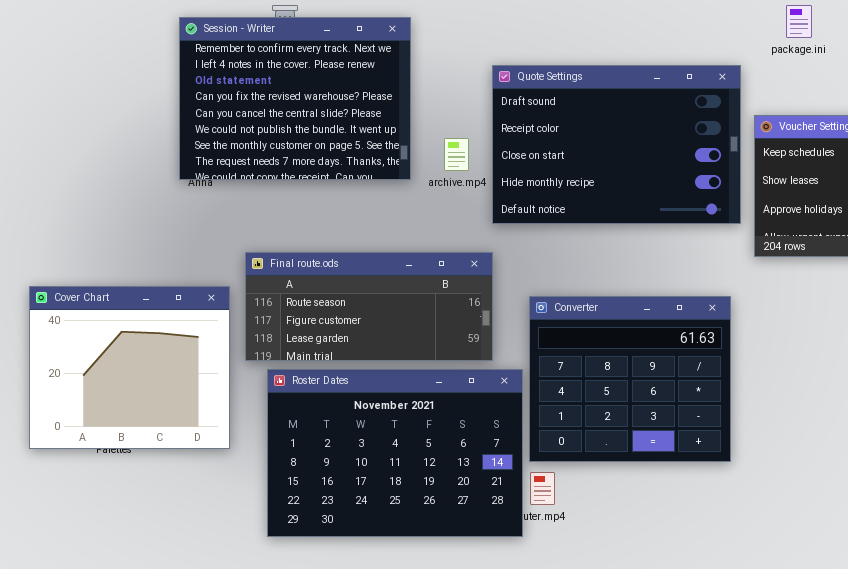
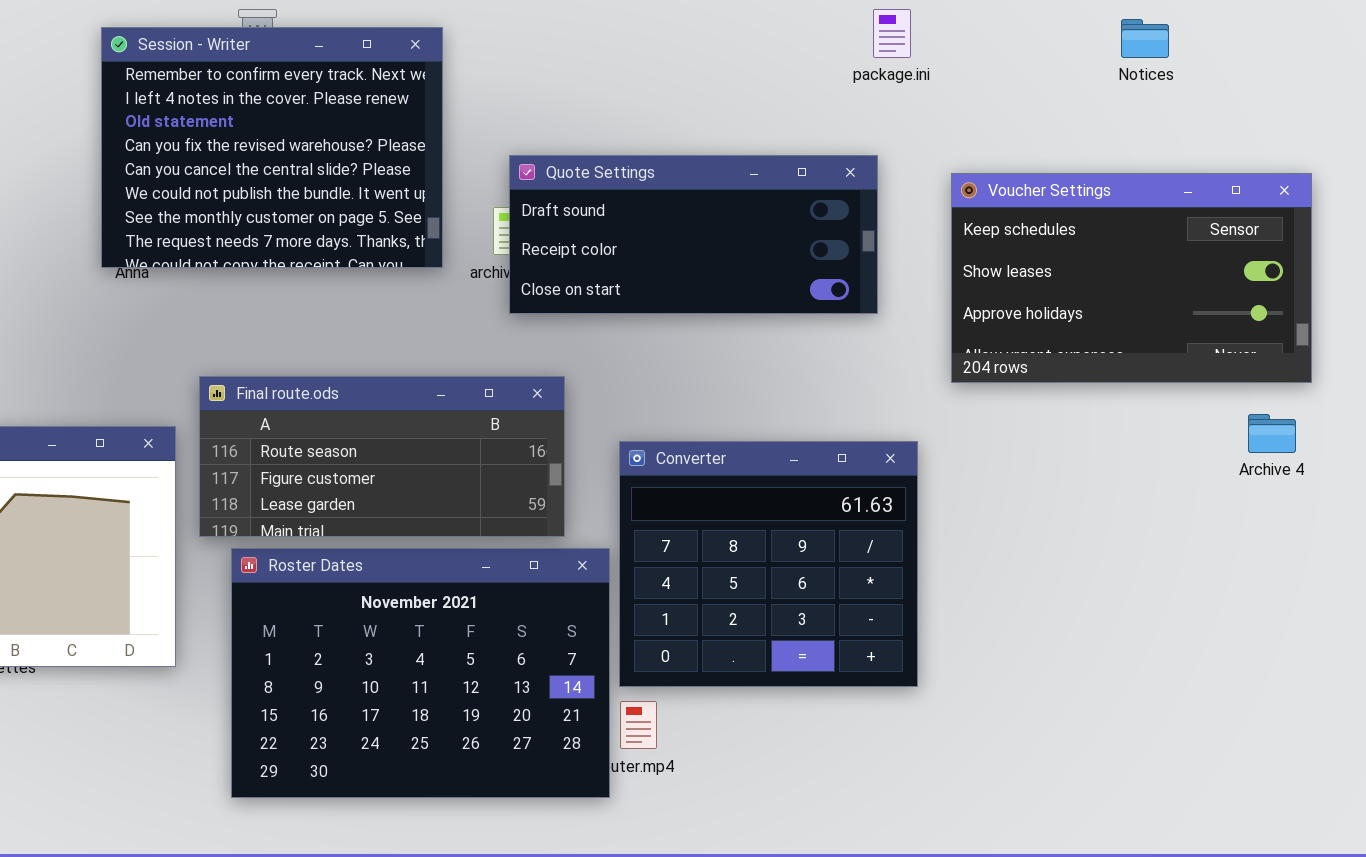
package.ini: [786,5,812,38] -> [873,9,911,58], moved
Quote Settings: [492,65,741,224] -> [509,155,878,314], moved, resized

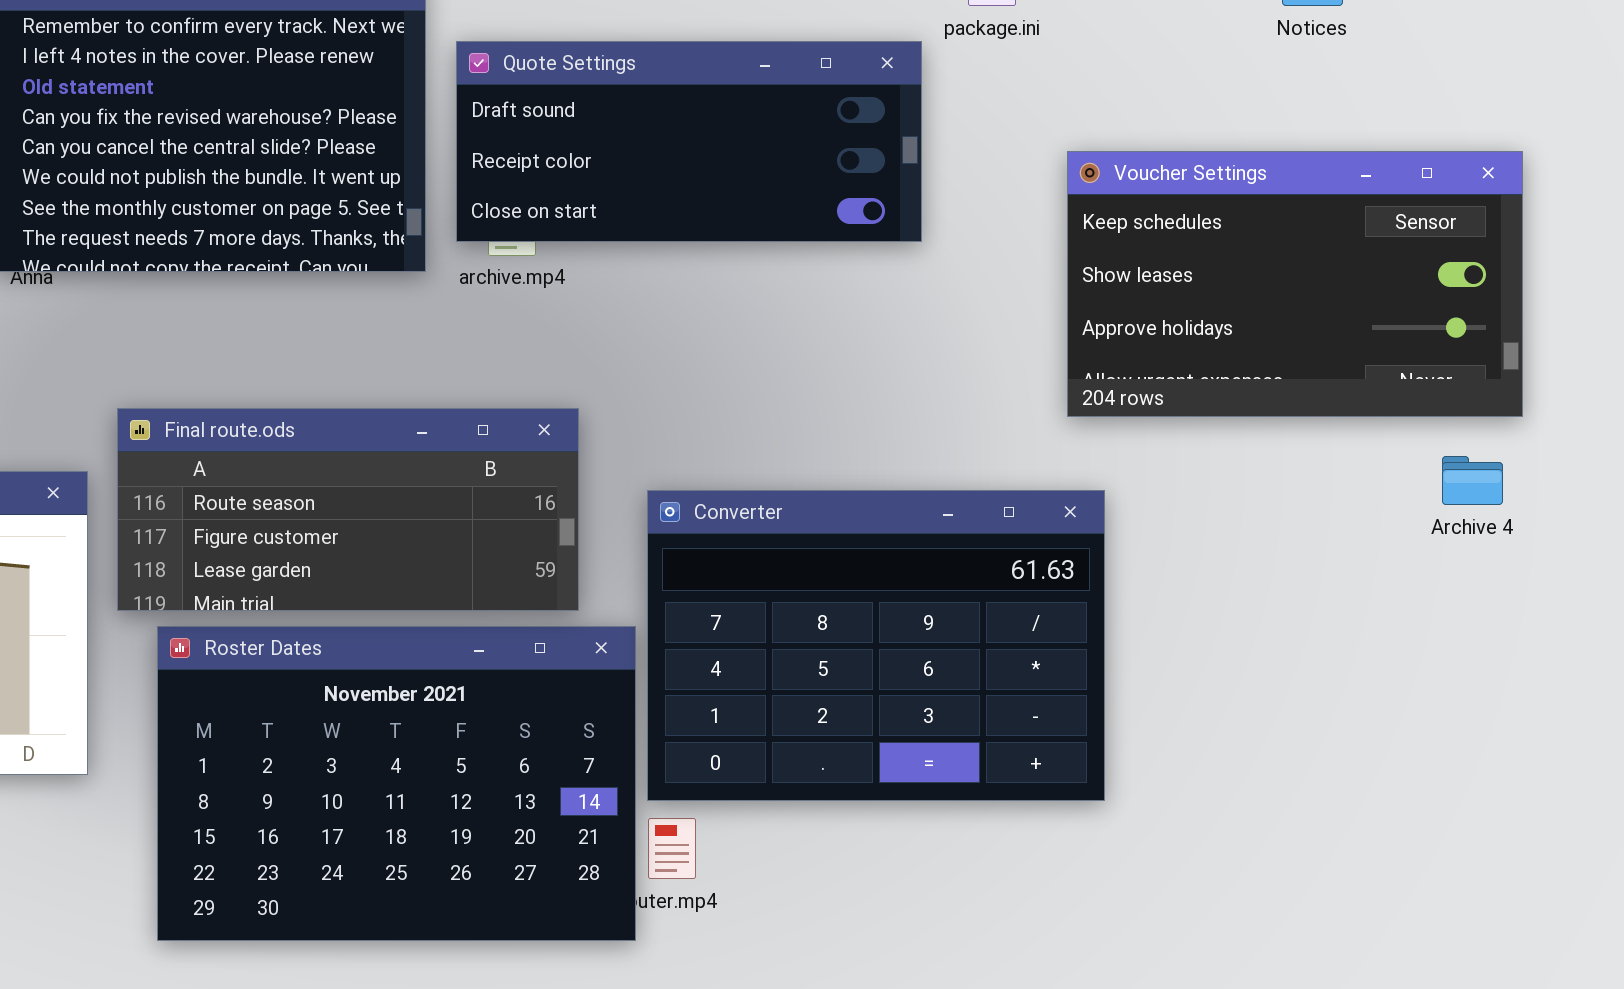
Quote Settings: [509,155,878,314] -> [456,41,922,242], moved
Converter: [619,441,918,687] -> [647,490,1105,801], resized

